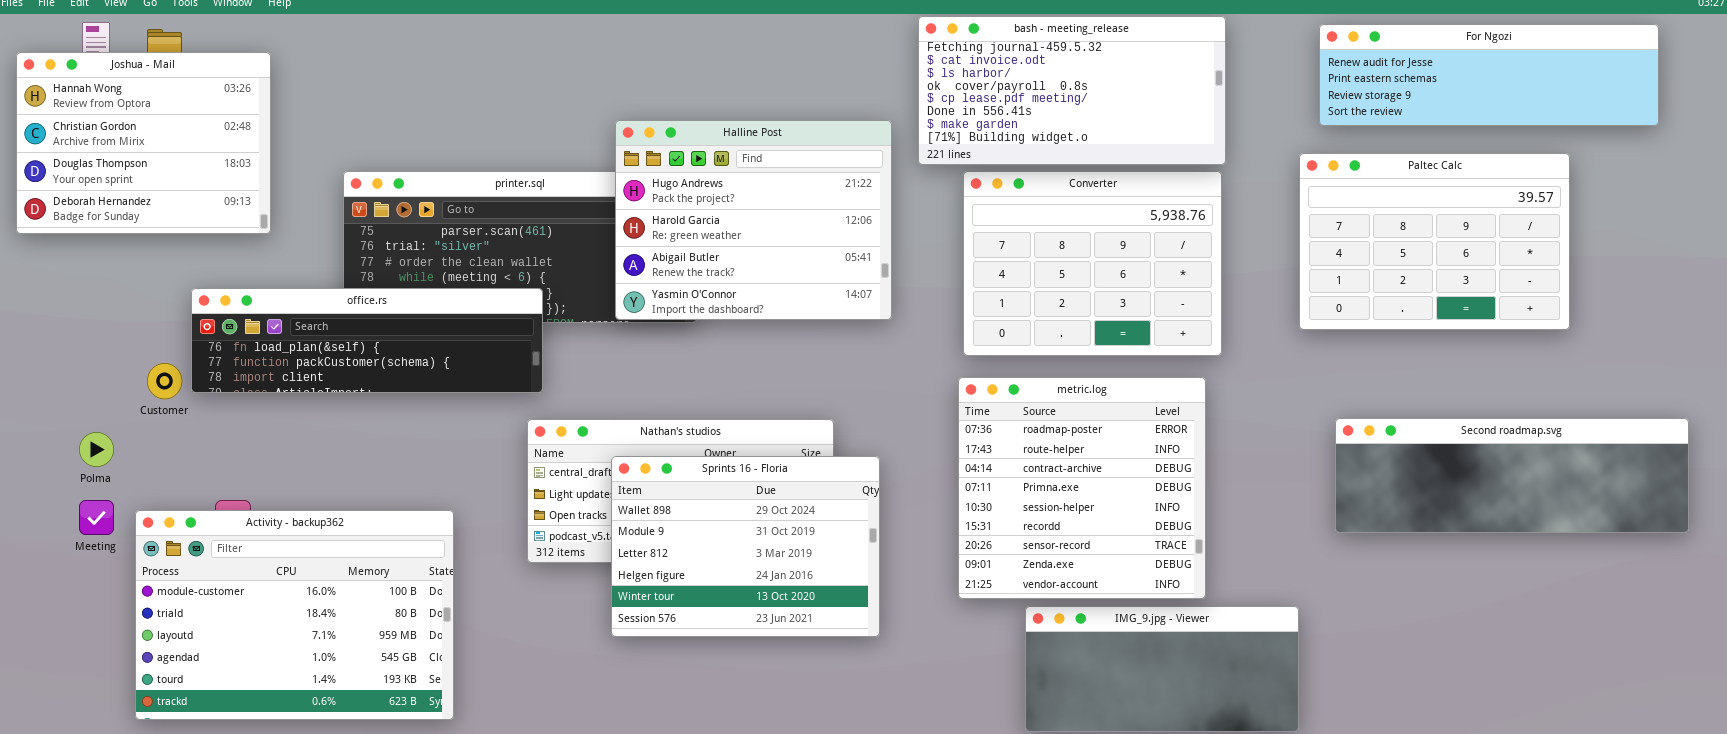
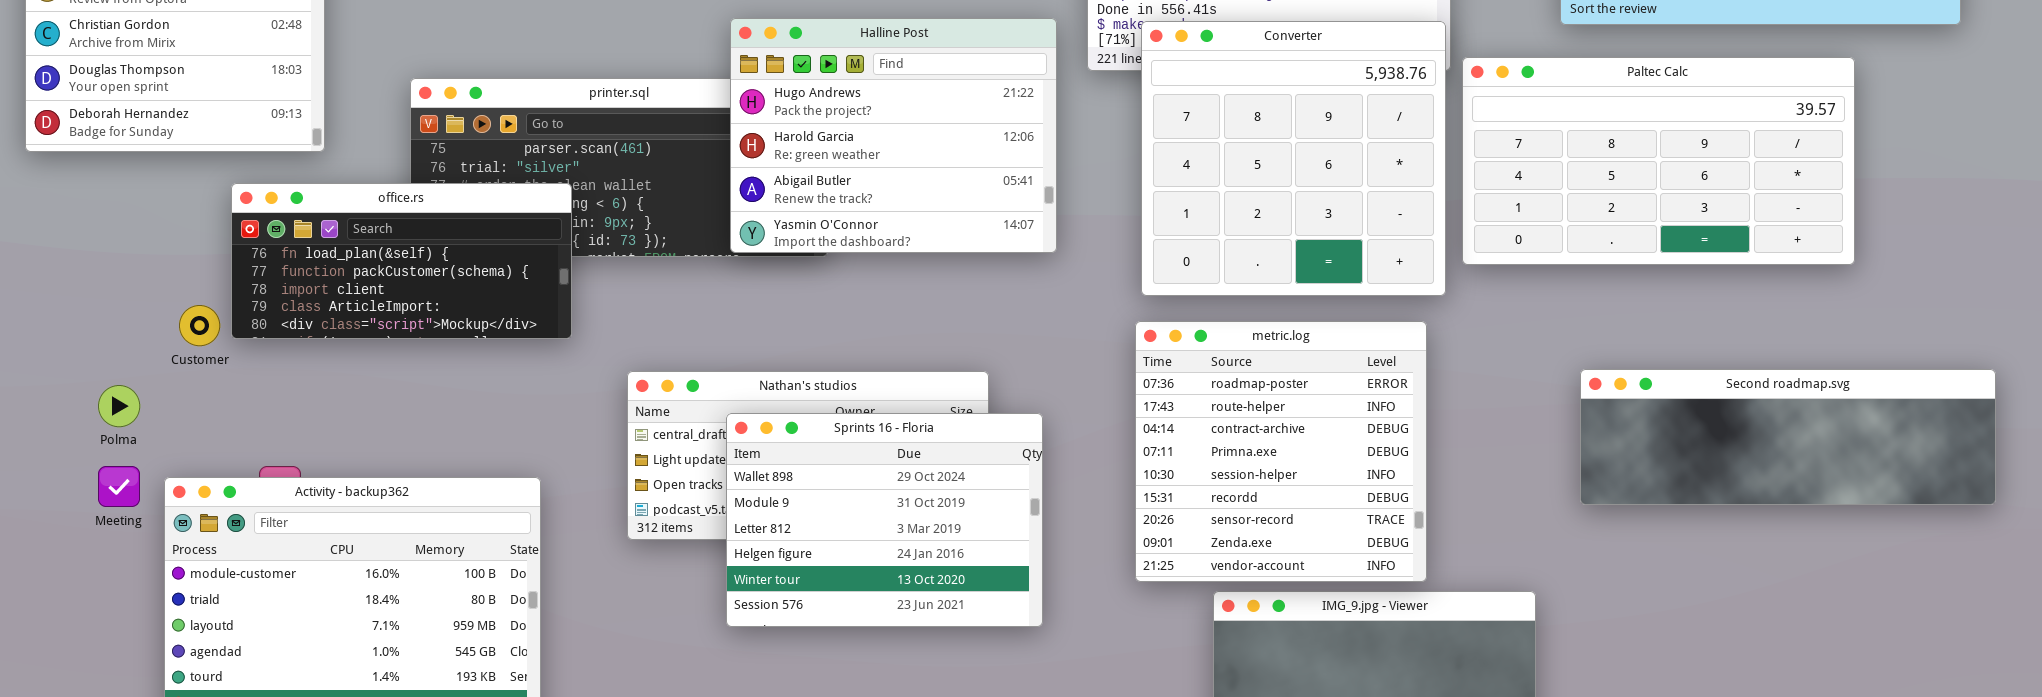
Paltec Calc: [1299,153,1570,330] -> [1462,57,1855,265], resized
Converter: [963,171,1222,356] -> [1141,21,1446,296], resized
office.rs: [191,288,543,393] -> [231,183,572,339], resized

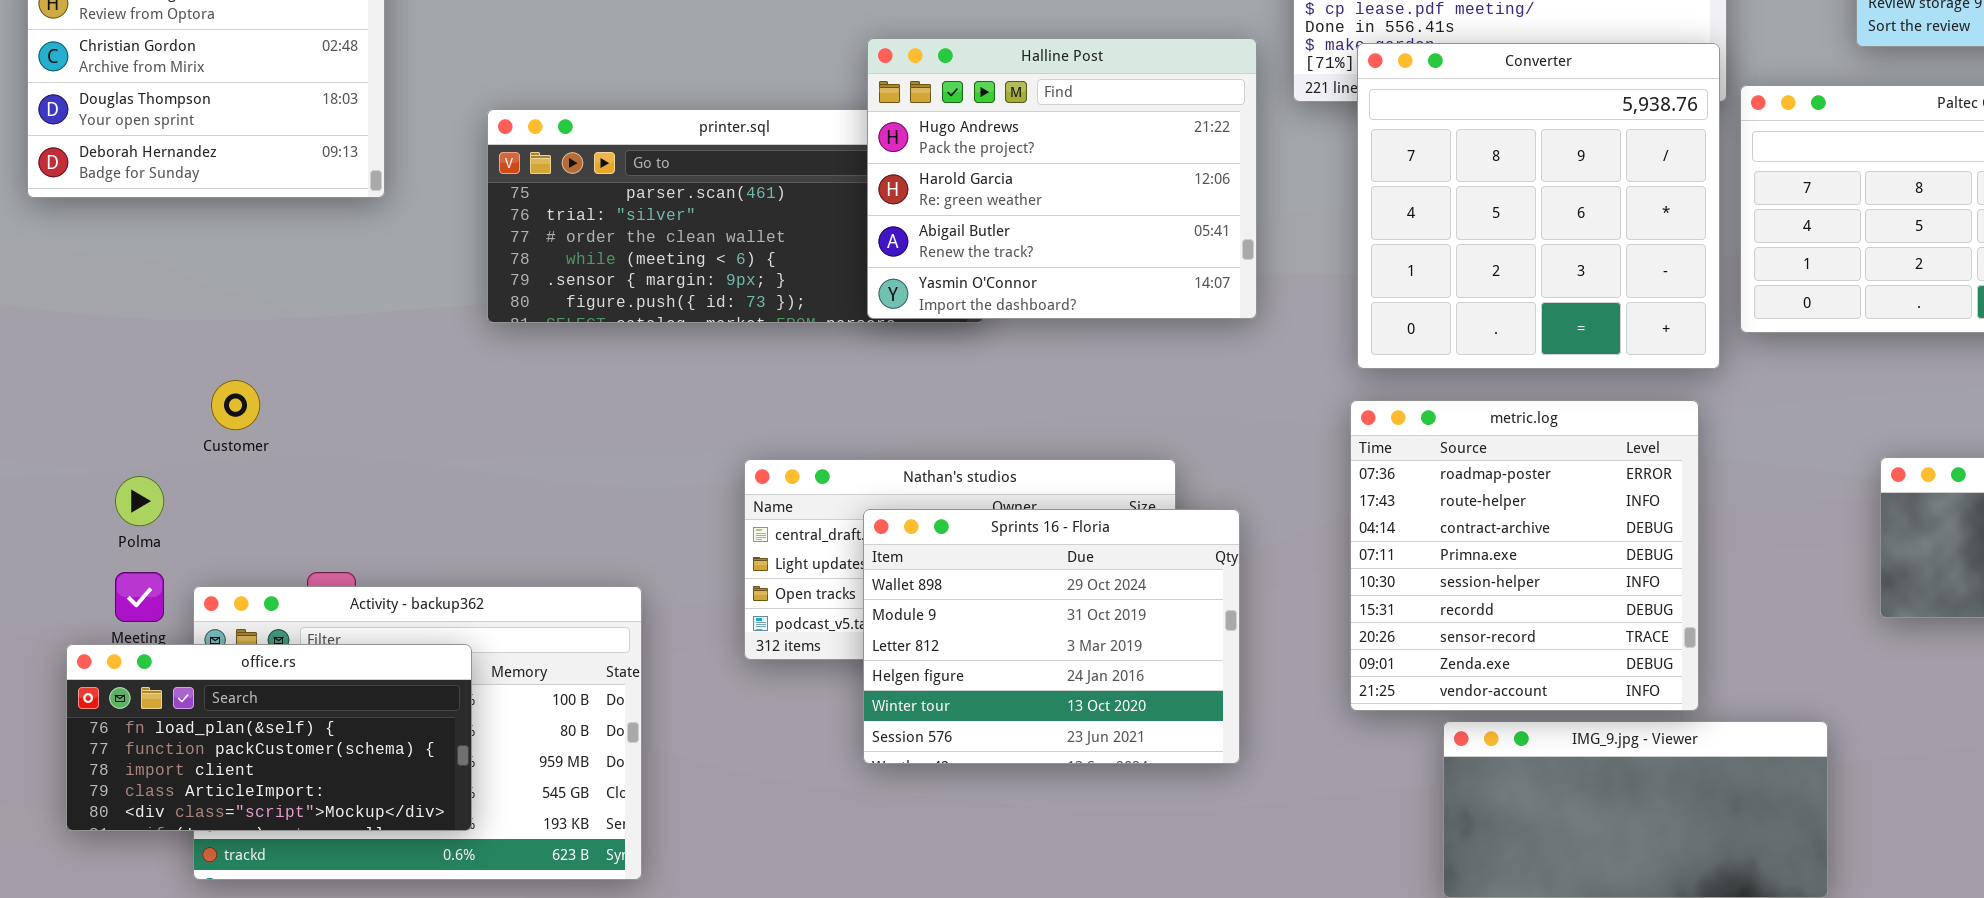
office.rs: [231,183,572,339] -> [66,644,472,831], moved

